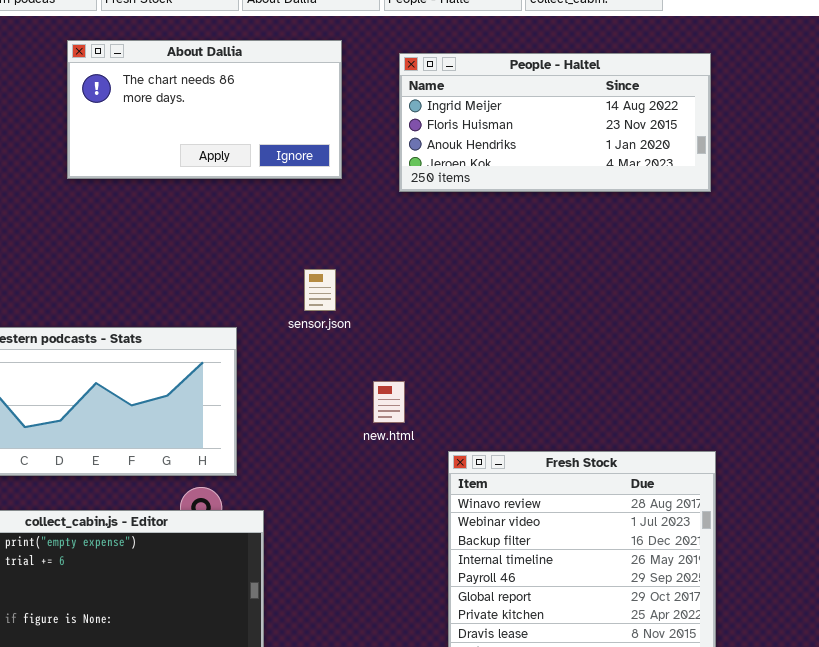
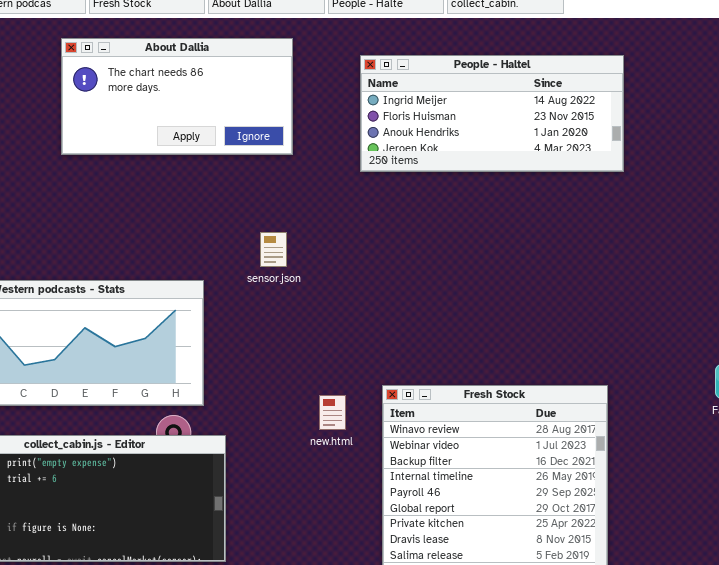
People - Haltel: [399,53,711,192] -> [360,55,624,172], moved
new.html: [373,381,405,423] -> [319,395,346,430], moved

